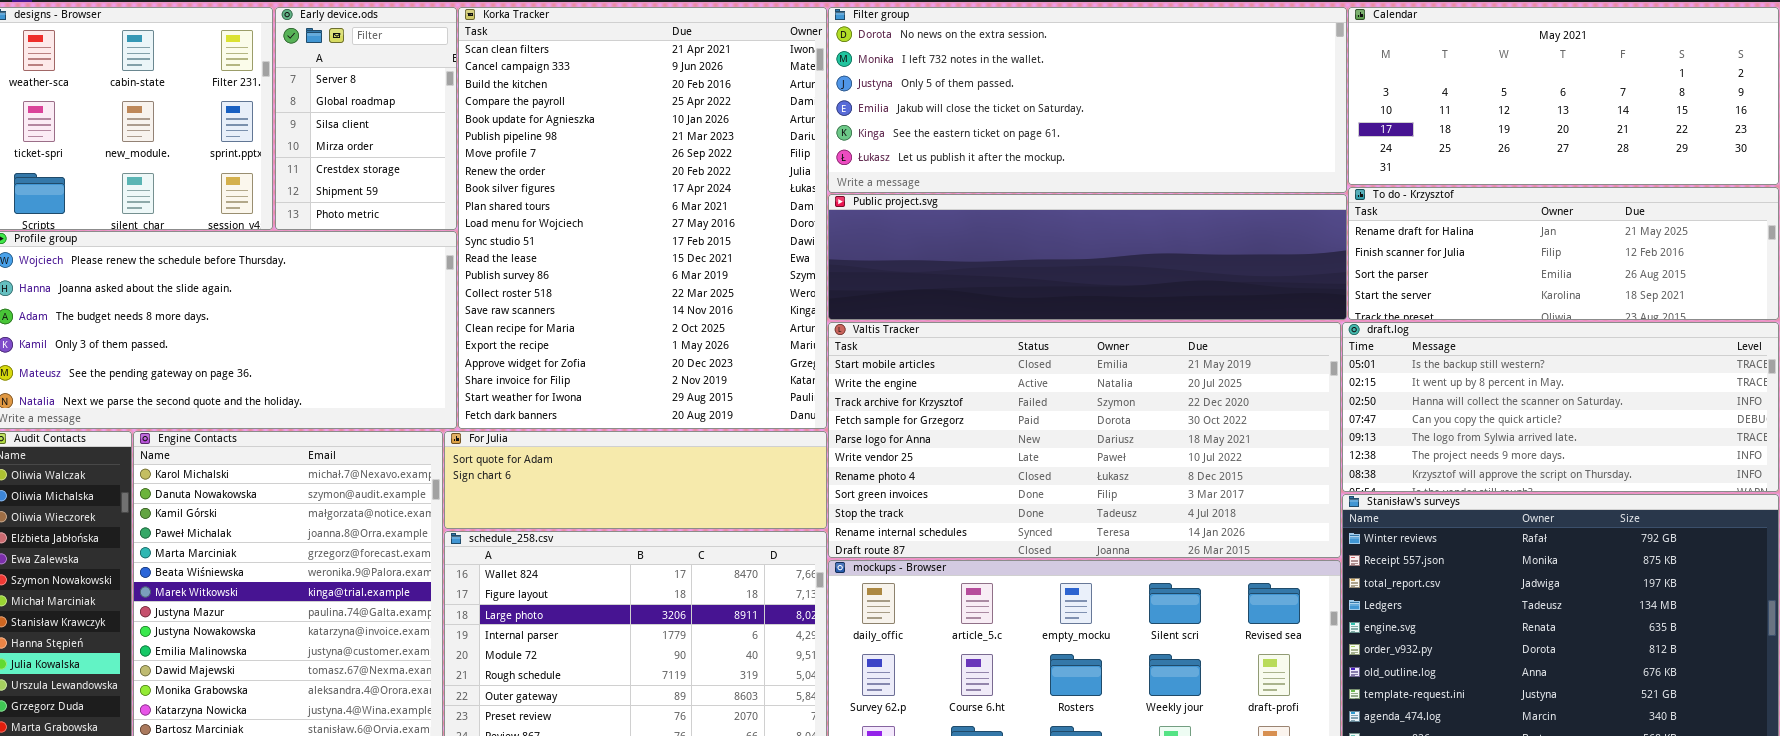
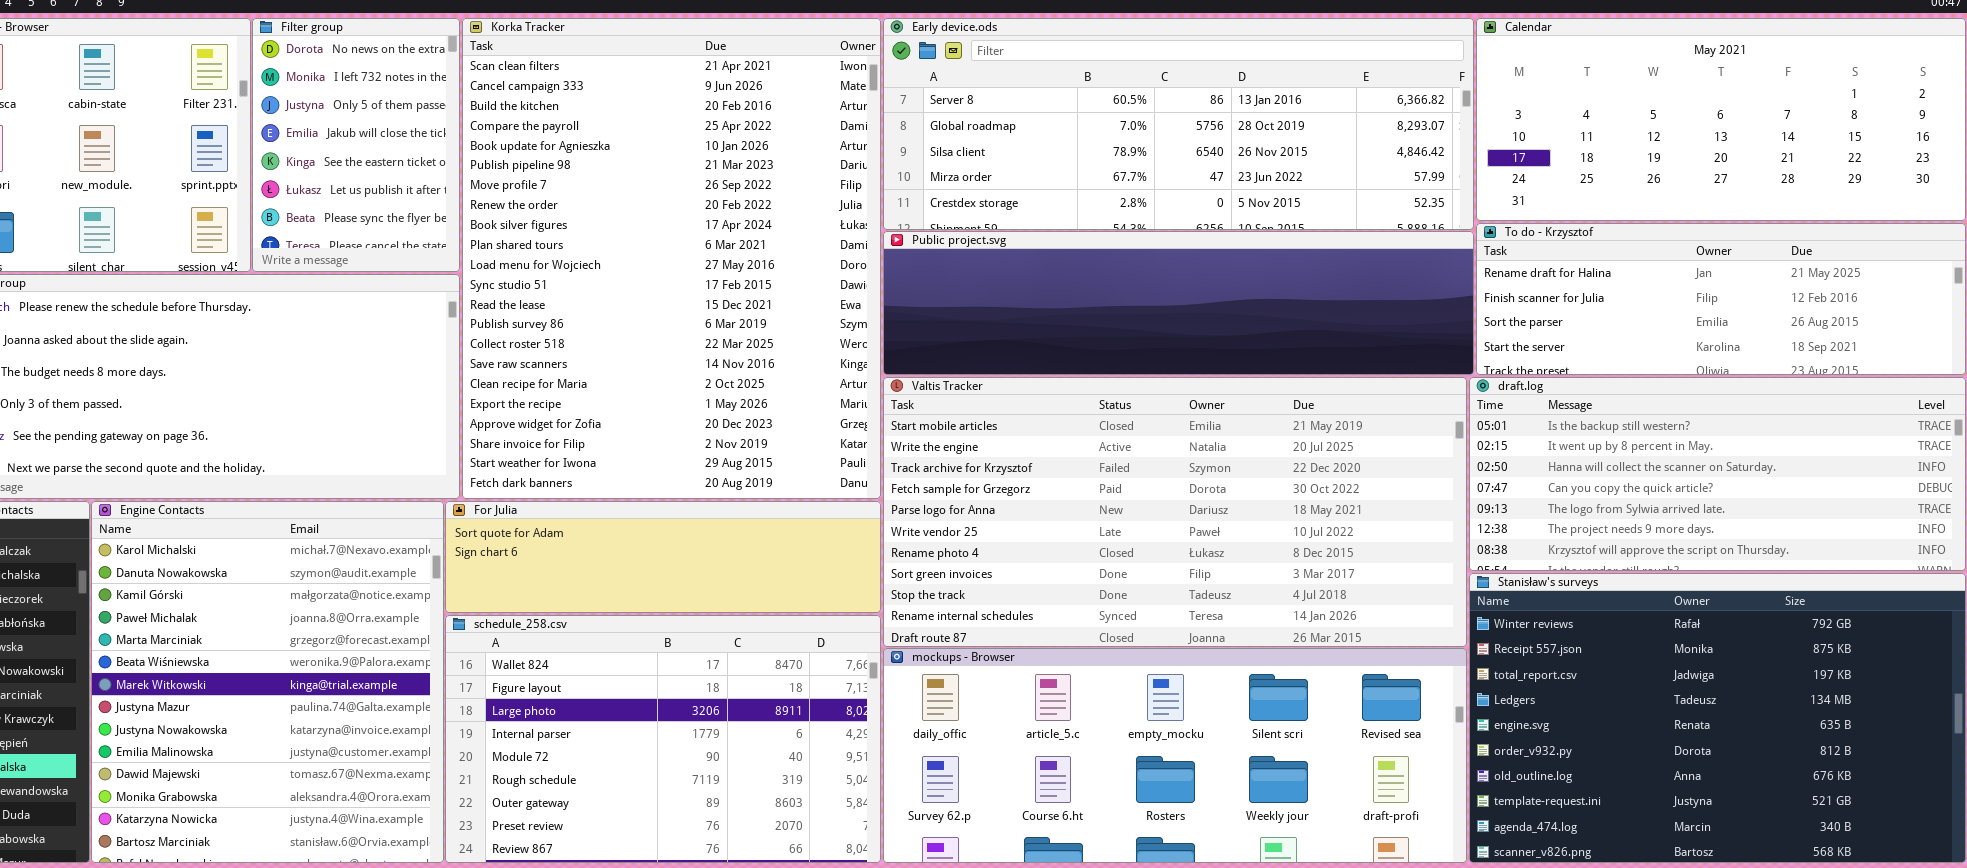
Early device.ods: [275,7,457,230] -> [883,18,1474,230], moved, resized
Filter group: [828,7,1347,193] -> [252,18,460,272], moved, resized

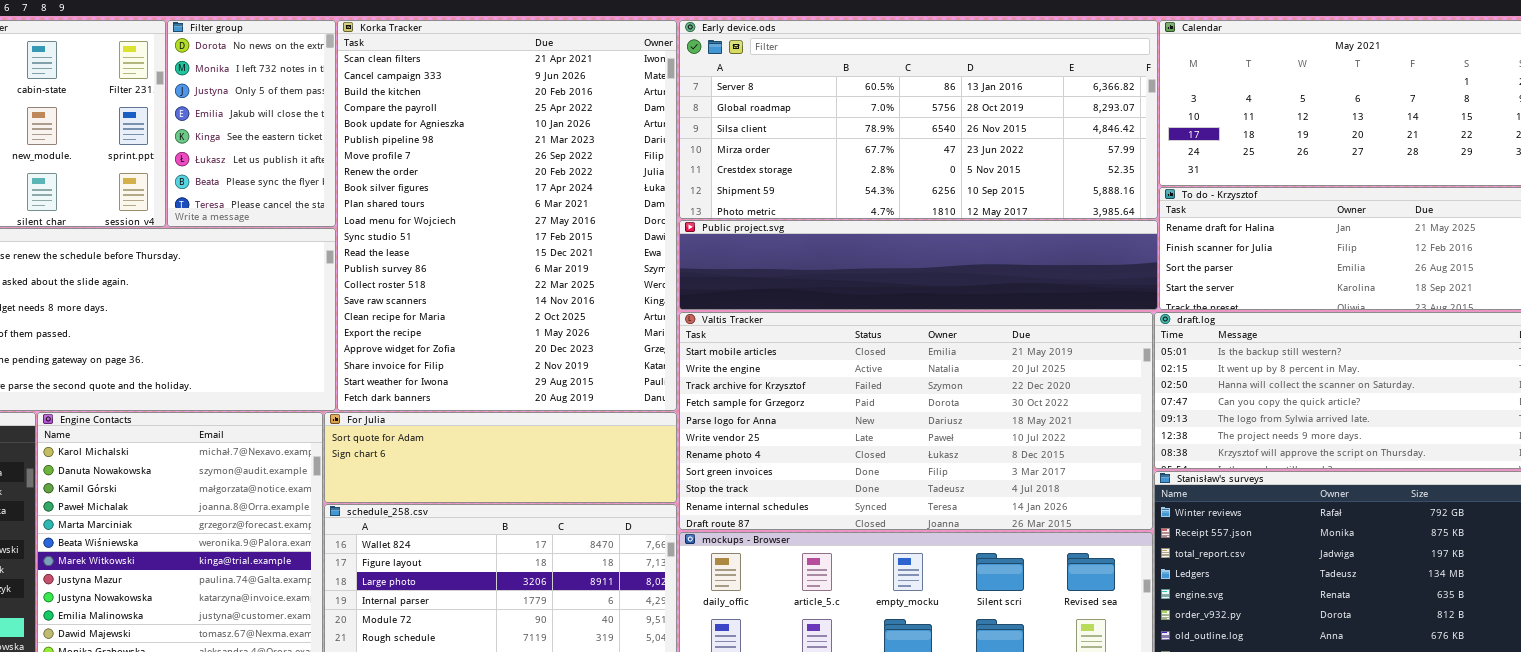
Early device.ods: [883,18,1474,230] -> [679,20,1158,219], resized
Public project.svg: [883,231,1474,375] -> [679,220,1158,310], resized

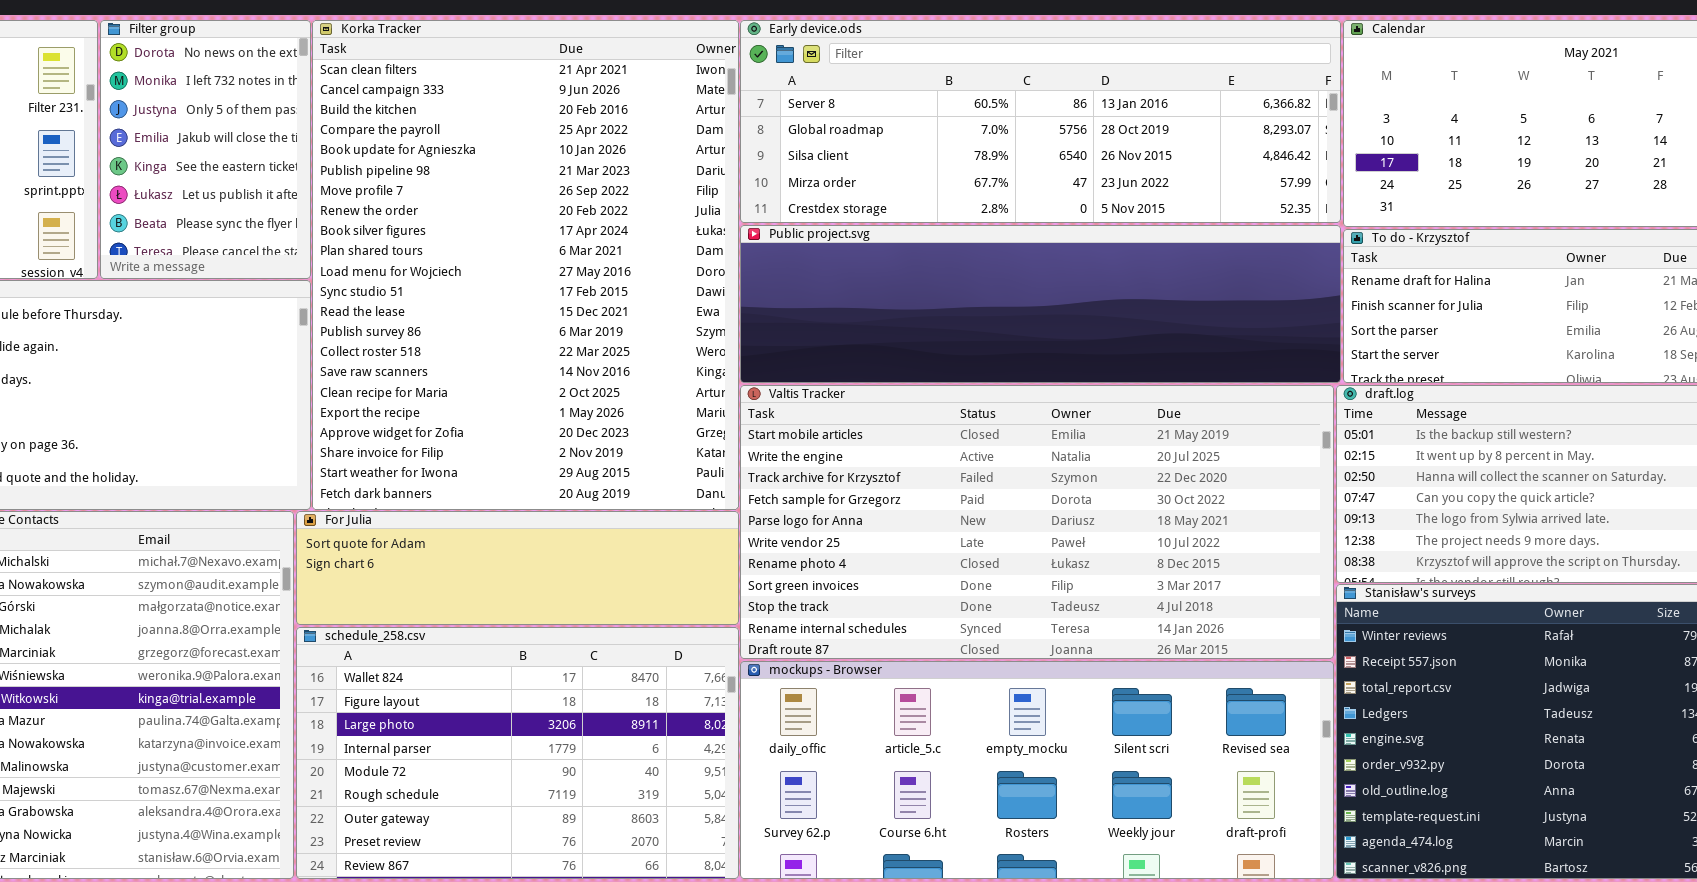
Early device.ods: [679,20,1158,219] -> [740,20,1341,223], resized
Public project.svg: [679,220,1158,310] -> [740,225,1341,383], resized

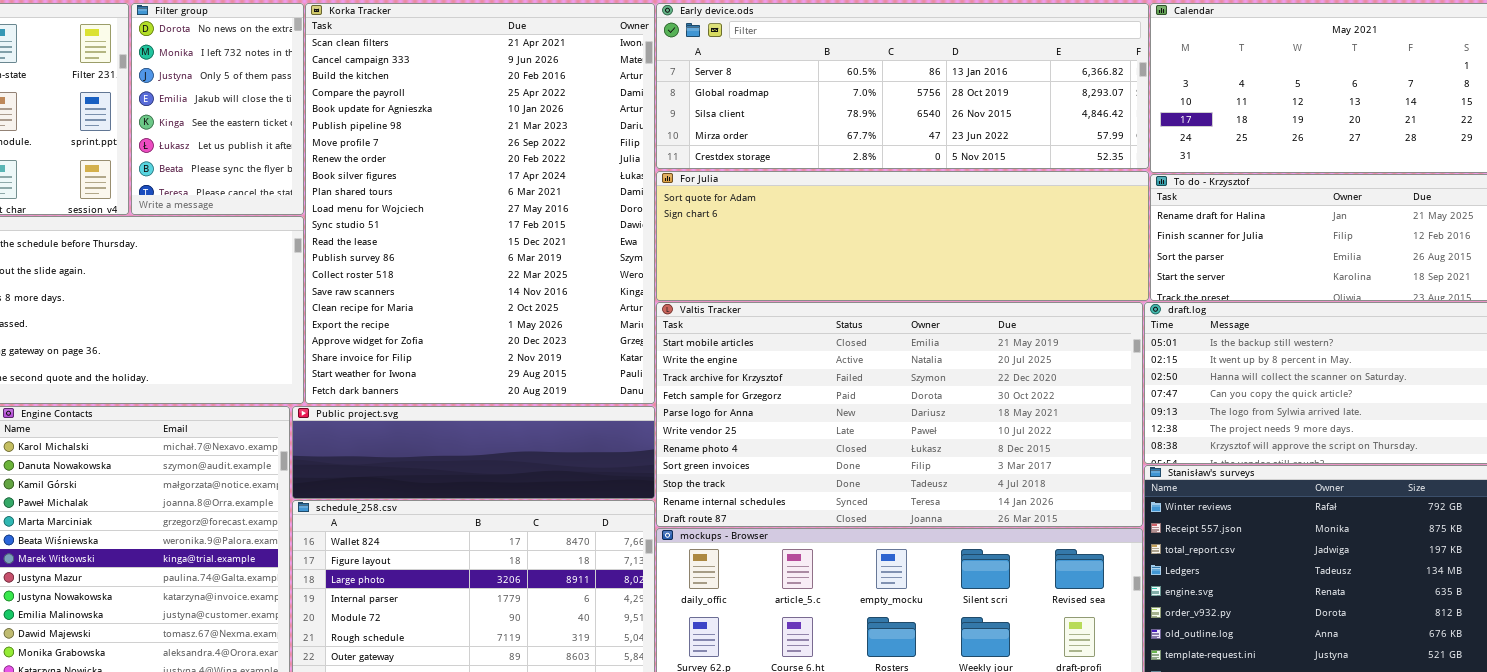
Public project.svg: [740,225,1341,383] -> [292,406,655,499], moved, resized
For Julia: [296,511,739,625] -> [656,171,1149,301], moved, resized

